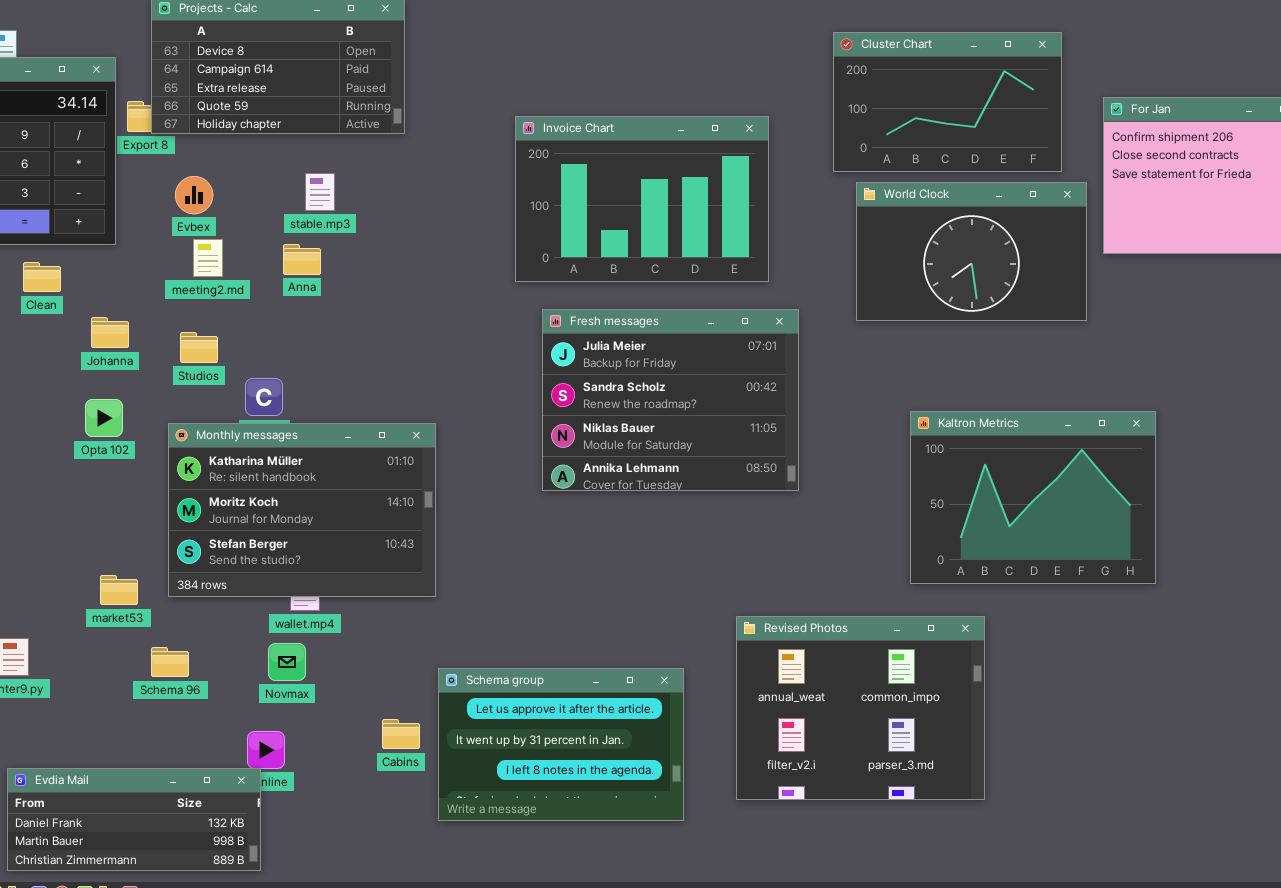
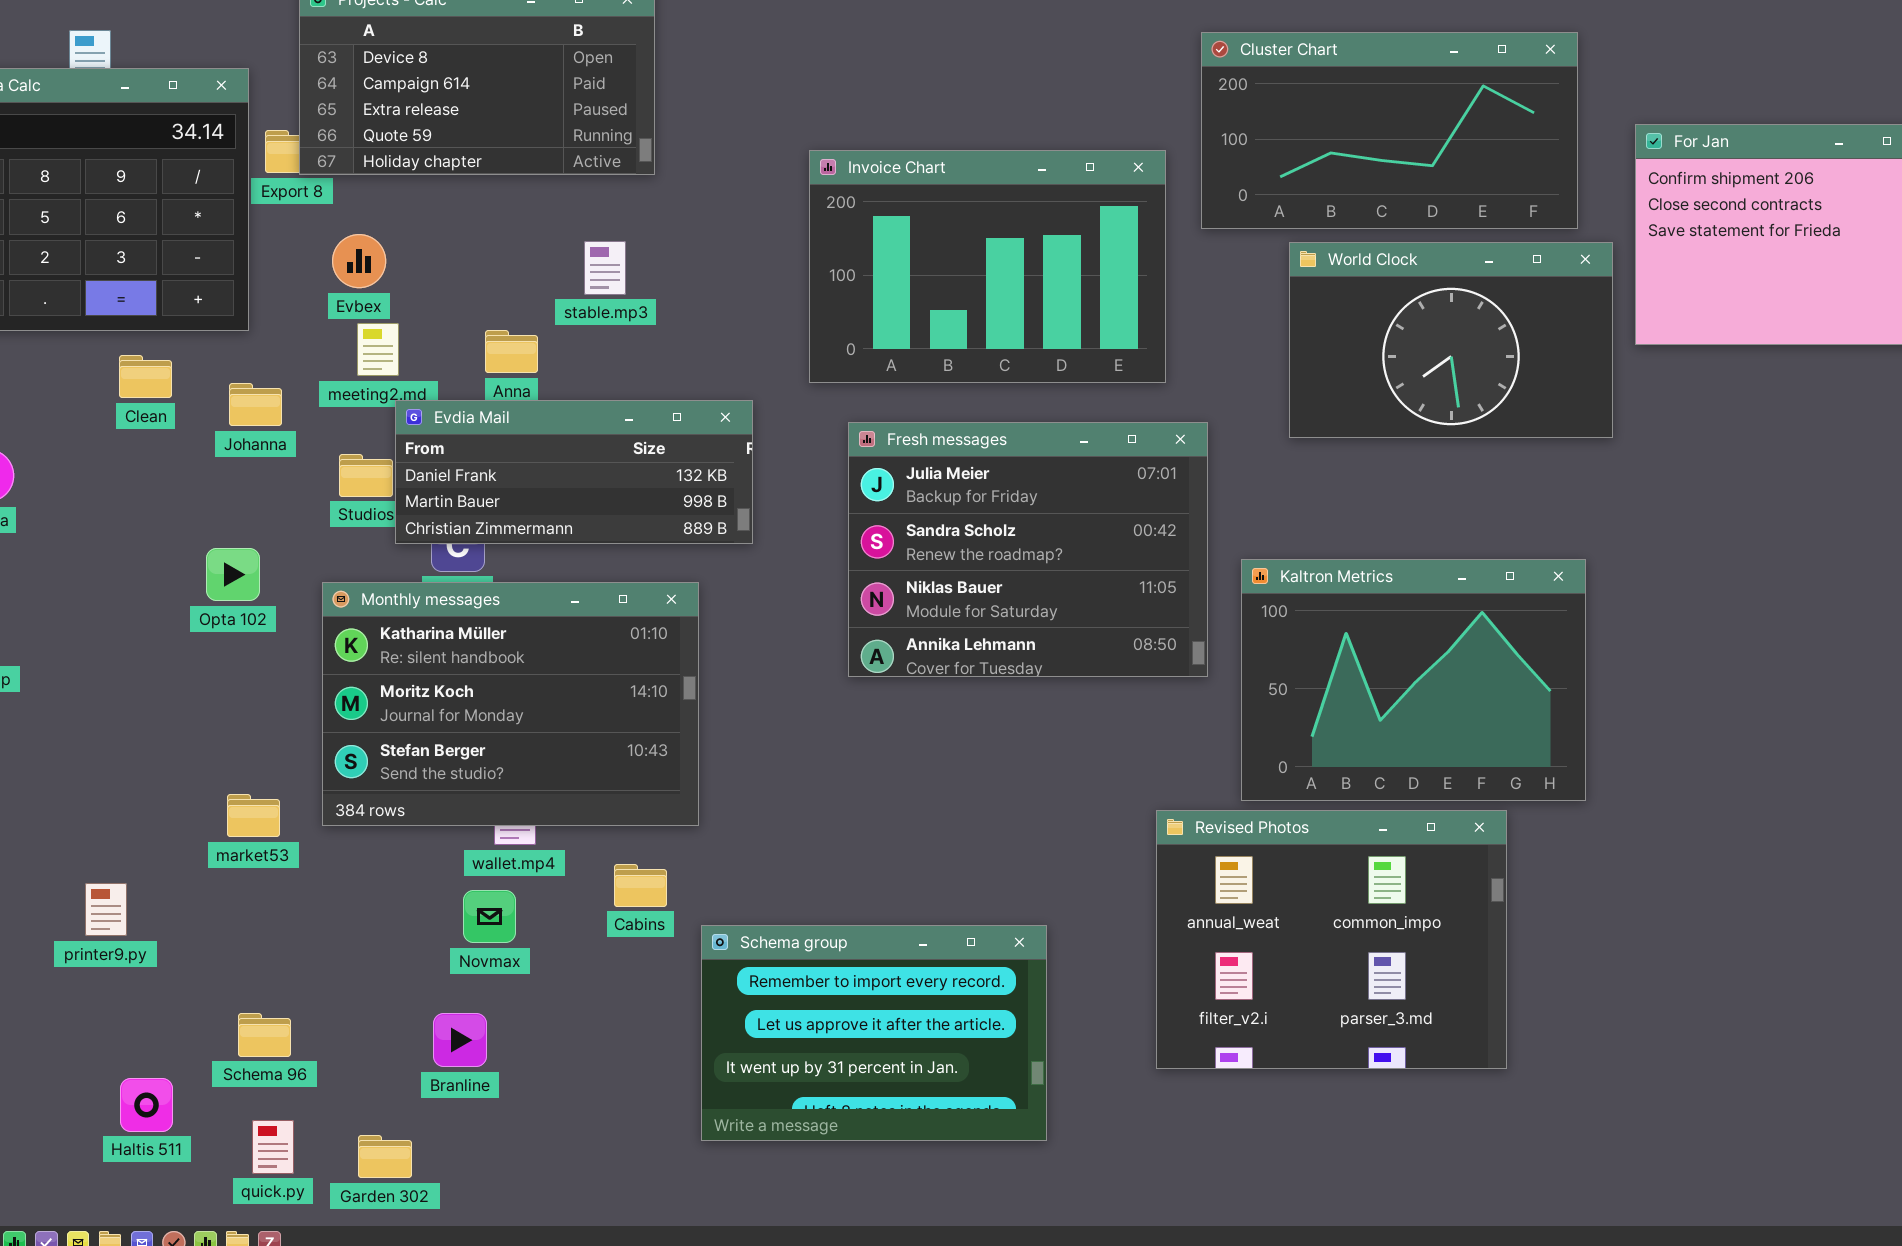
Cluster Chart: [833,32,1062,172] -> [1201,32,1578,229], resized
stable.mp3: [305,173,335,211] -> [584,241,626,295], moved
Johanna: [91,317,129,348] -> [229,383,282,426], moved
Kaltron Metrics: [910,411,1156,584] -> [1241,559,1586,801], moved
Revised Photos: [736,616,985,800] -> [1156,810,1507,1069], moved
Schema 96: [151,647,189,677] -> [238,1013,291,1057], moved
Schema group: [438,668,684,821] -> [701,925,1047,1141], scrolled up 1 row
Cabins: [382,719,420,749] -> [614,864,667,907], moved
Evdia Mail: [7,768,261,871] -> [395,400,753,544], moved

